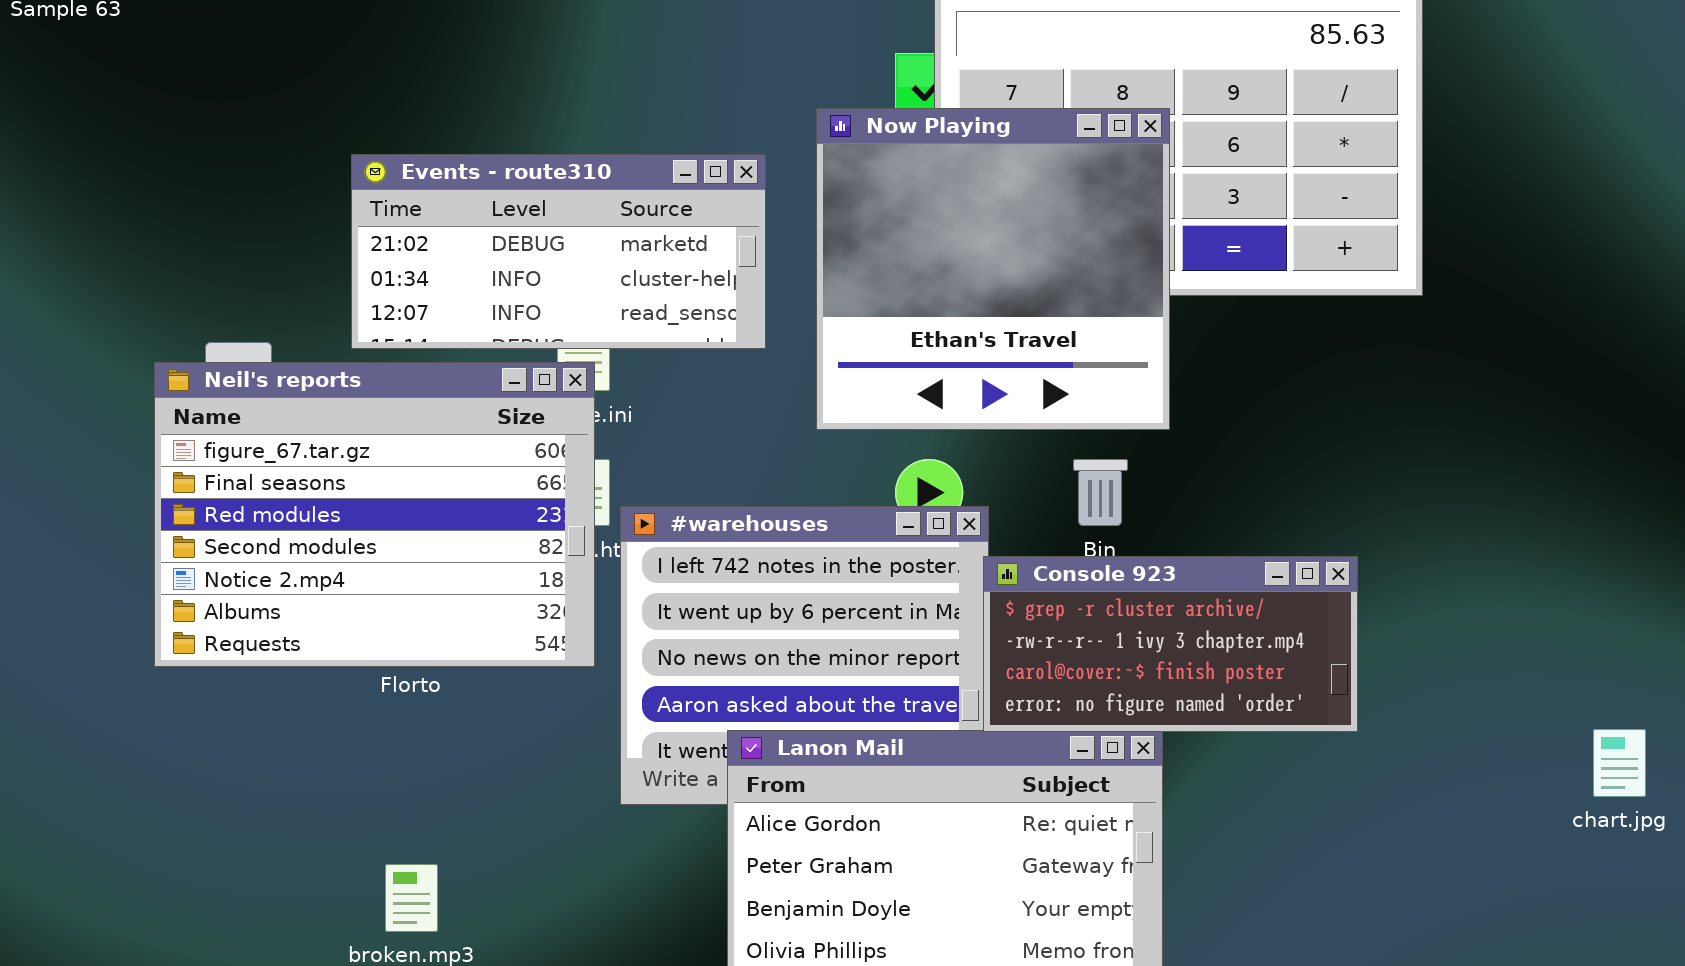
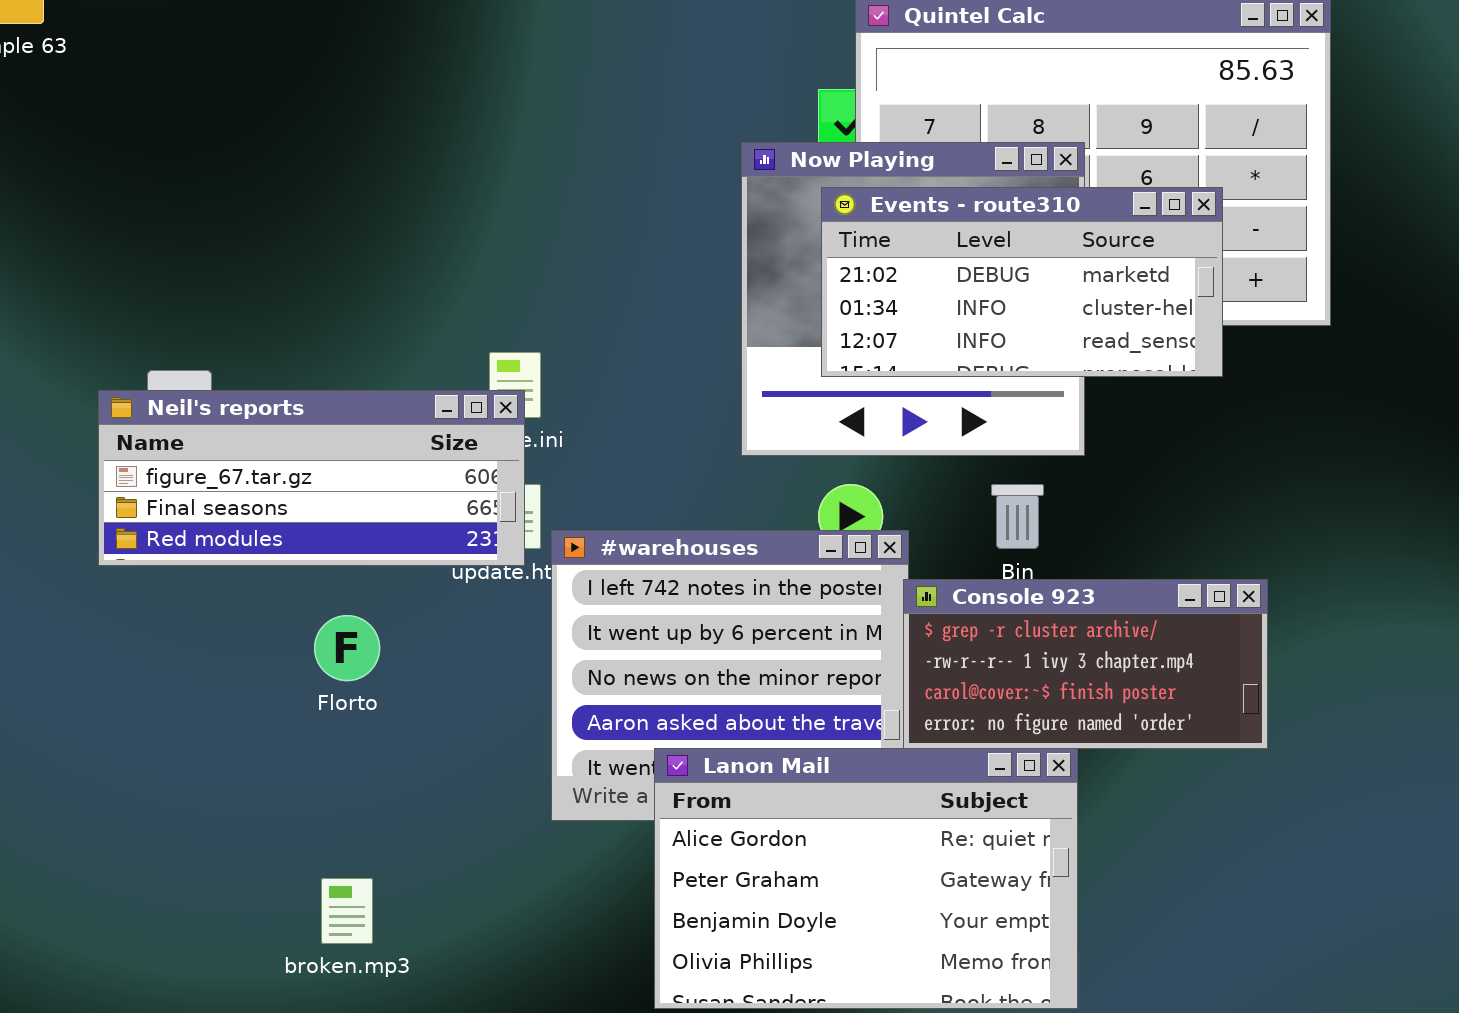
Events - route310: [351,154,766,349] -> [821,187,1223,377], moved
Neil's reports: [154,362,595,667] -> [98,390,525,566], resized

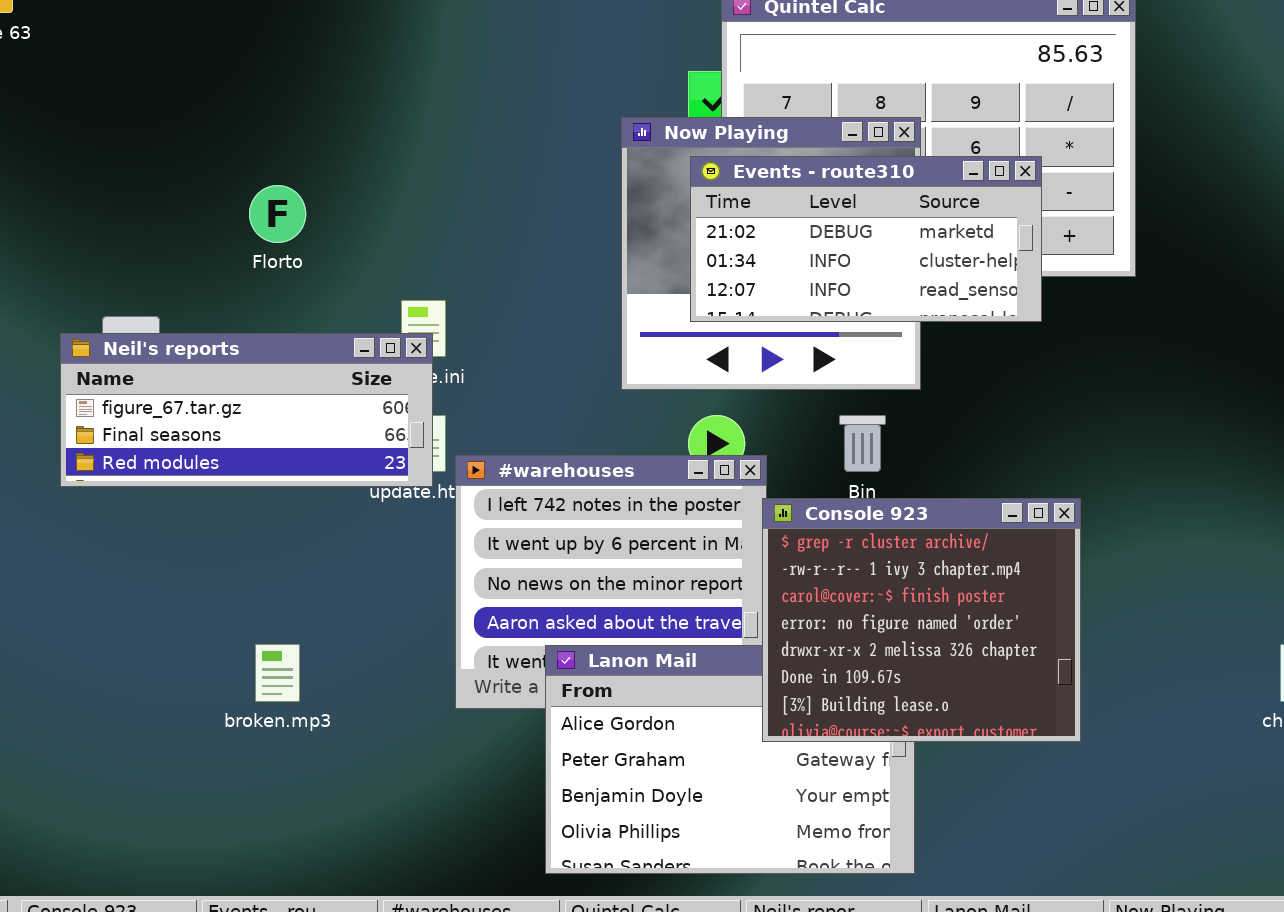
Console 923: [903,579,1268,749] -> [762,498,1081,742], resized
Florto: [314,615,380,681] -> [249,185,306,243], moved
broken.mp3: [321,878,373,944] -> [255,644,300,702], moved

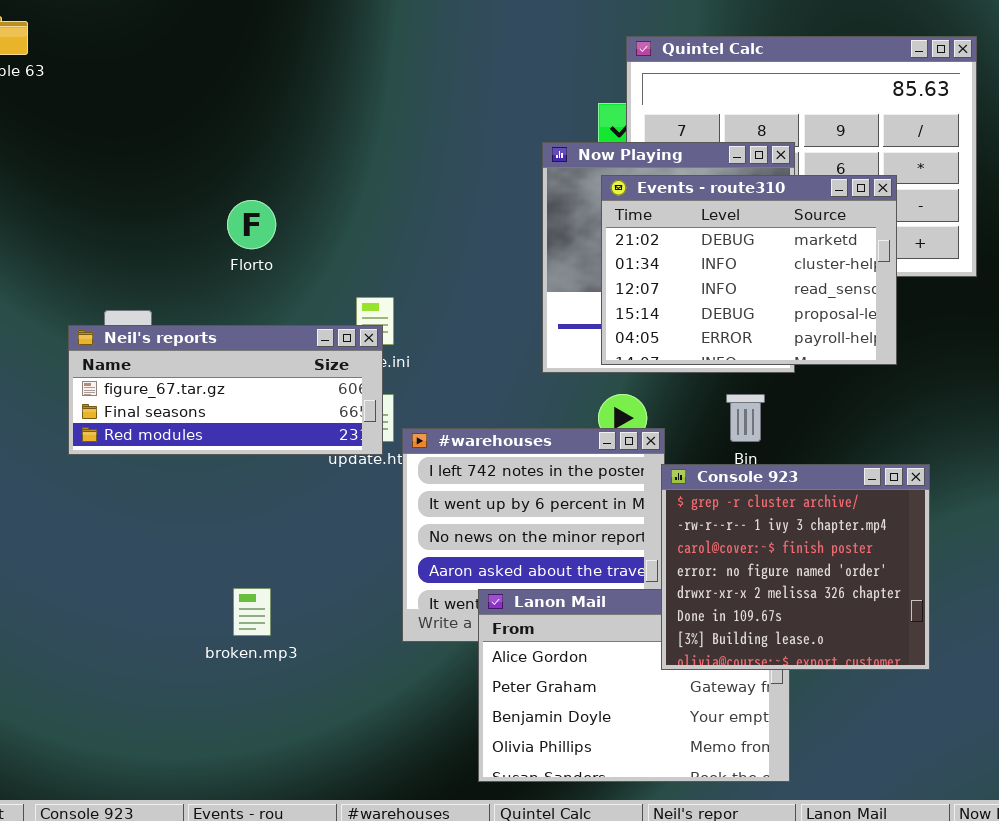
Events - route310: [690,156,1042,322] -> [601,175,897,365], resized

